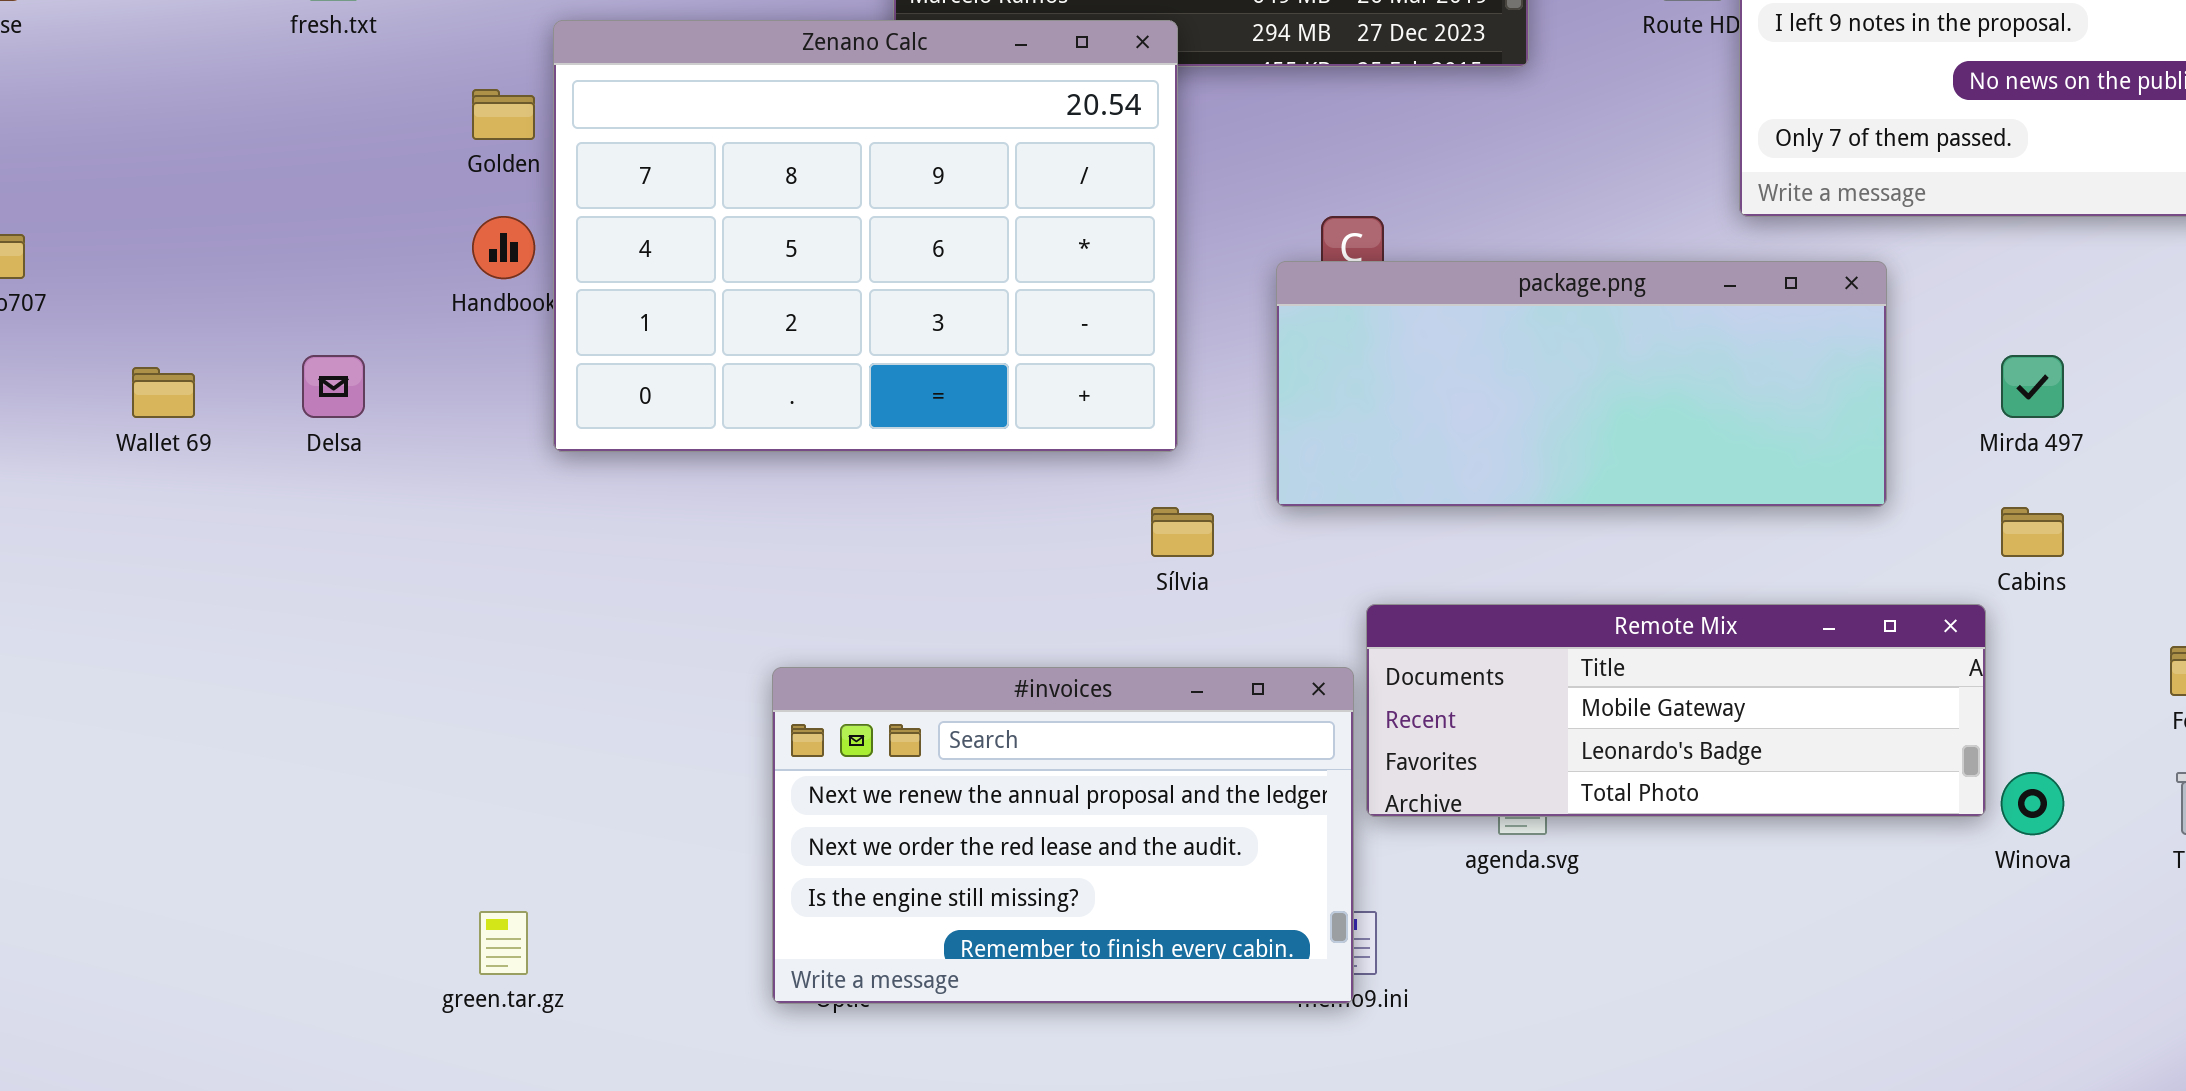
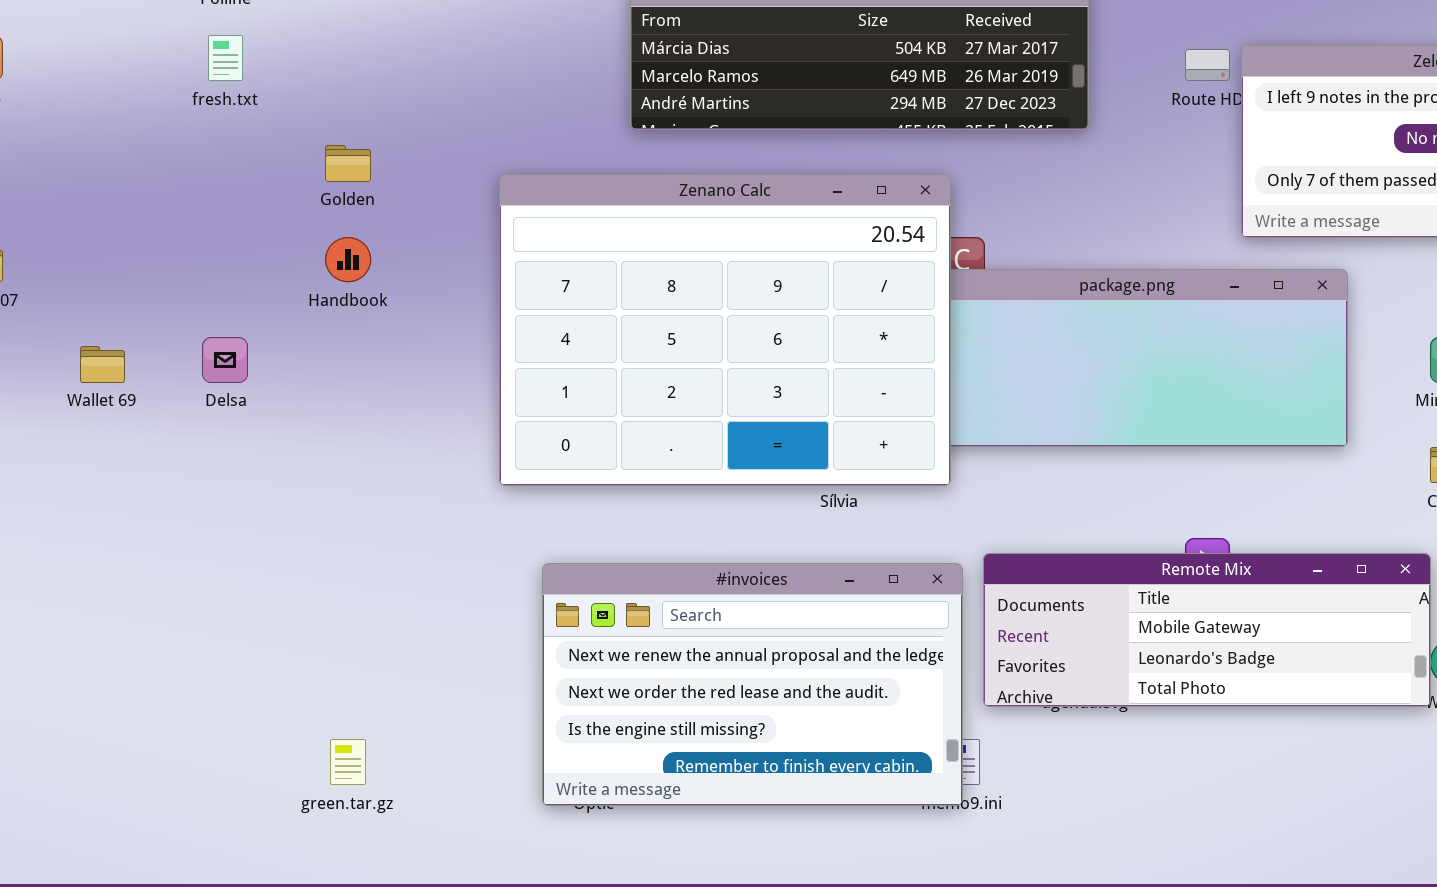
Zenano Calc: [553,20,1178,452] -> [499,174,951,486], moved
Remote Mix: [1366,604,1986,817] -> [983,553,1431,707], moved

